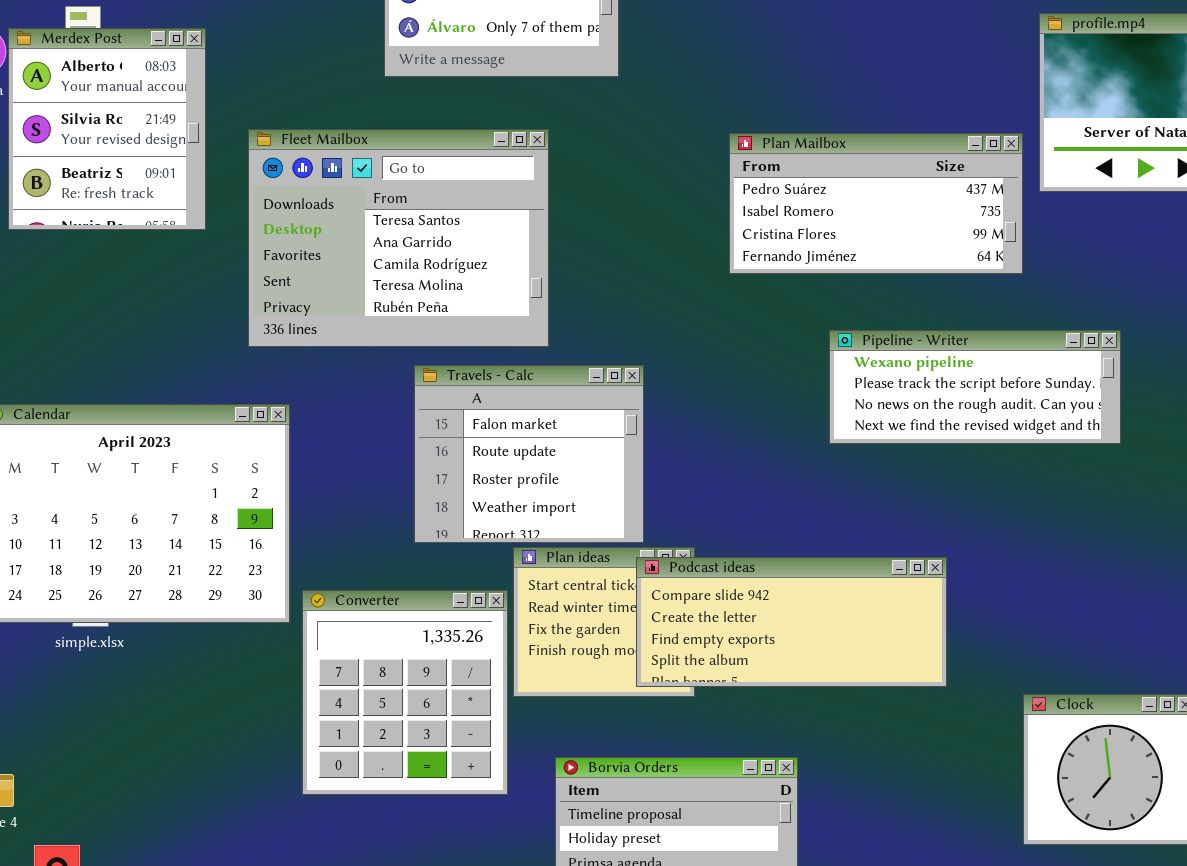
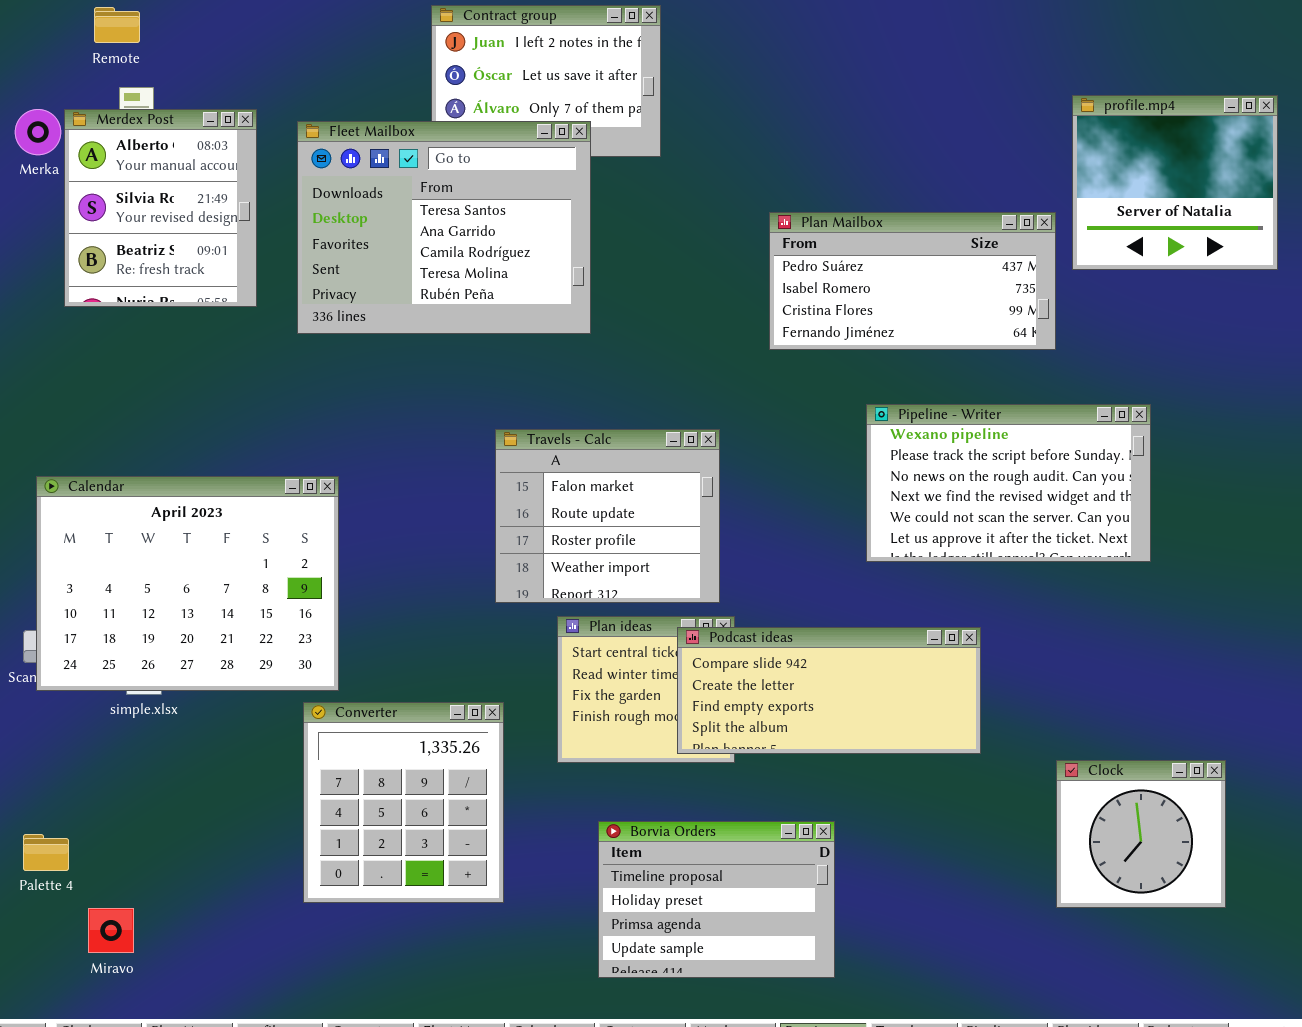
Fleet Mailbox: [248,129,549,347] -> [297,121,591,334], moved
Pipeline - Writer: [829,330,1121,444] -> [866,404,1151,562], resized
Travels - Calc: [414,365,644,543] -> [495,429,720,603], moved
Converter: [302,590,508,795] -> [303,702,504,903], moved

